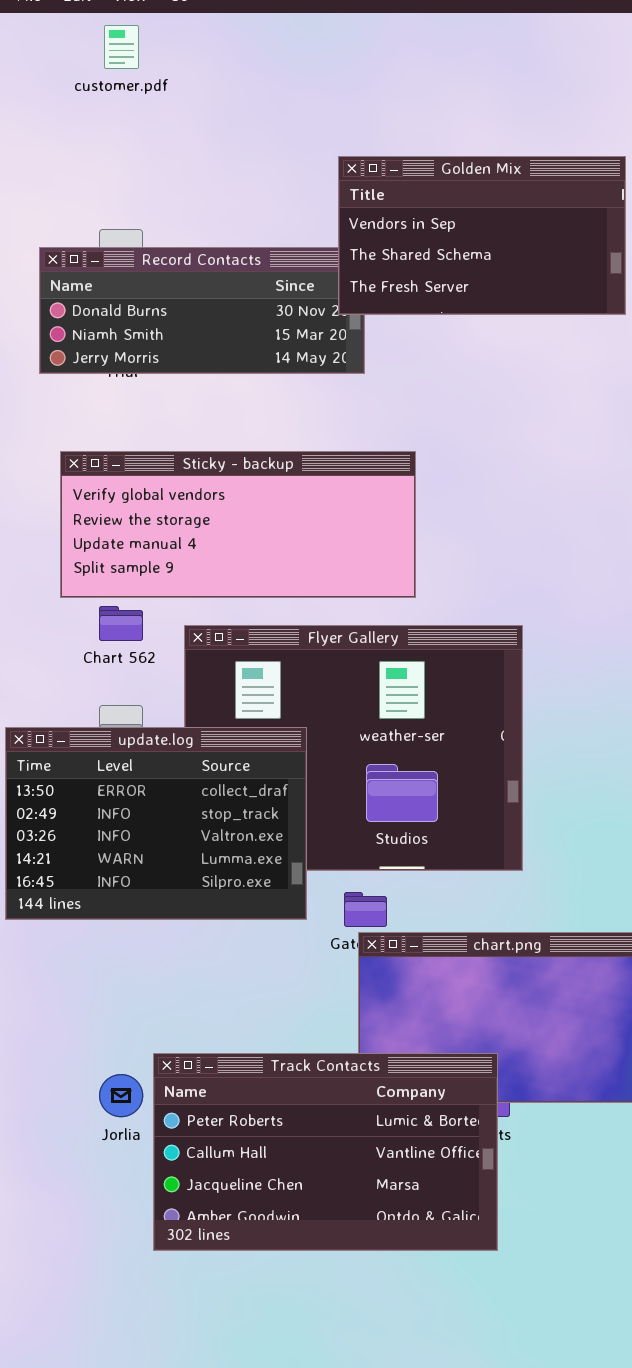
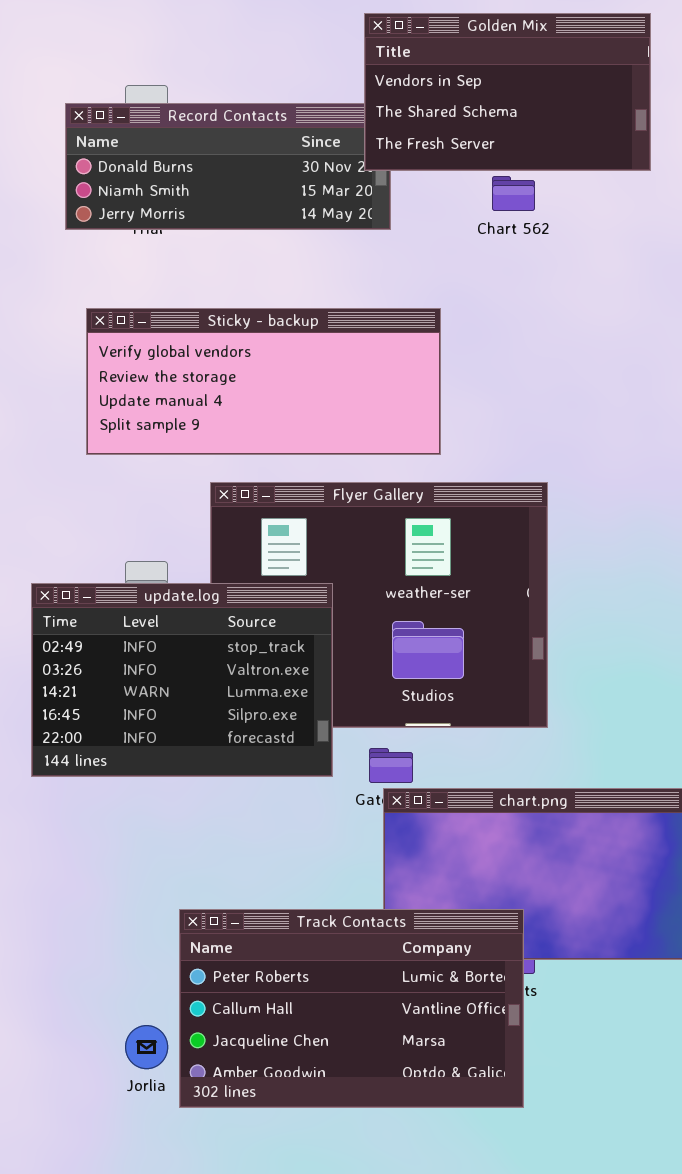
Chart 562: [99,606,143,641] -> [492,176,535,211], moved
update.log: [5,727,307,920] -> [31,583,333,777], scrolled down 1 row
Jorlia: [99,1074,143,1117] -> [125,1025,168,1069], moved

